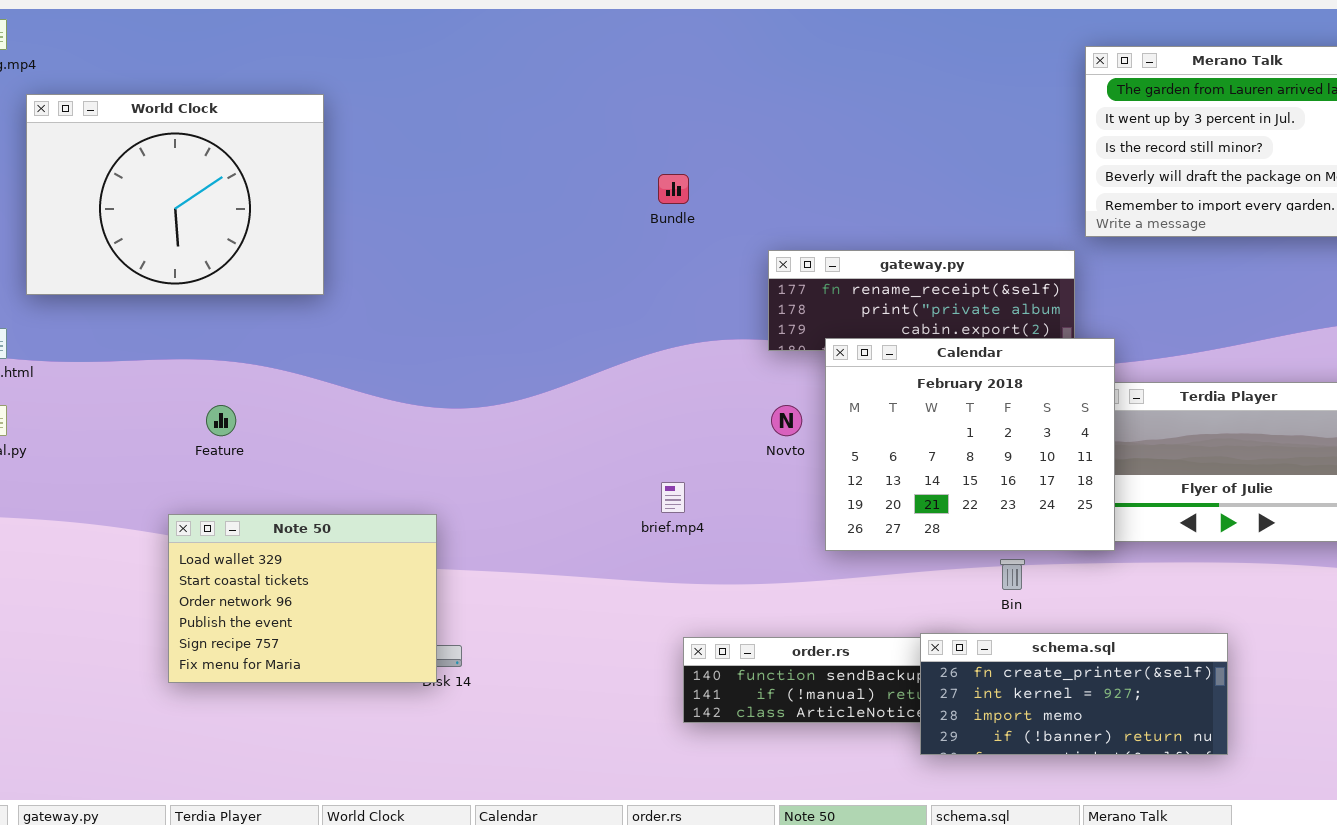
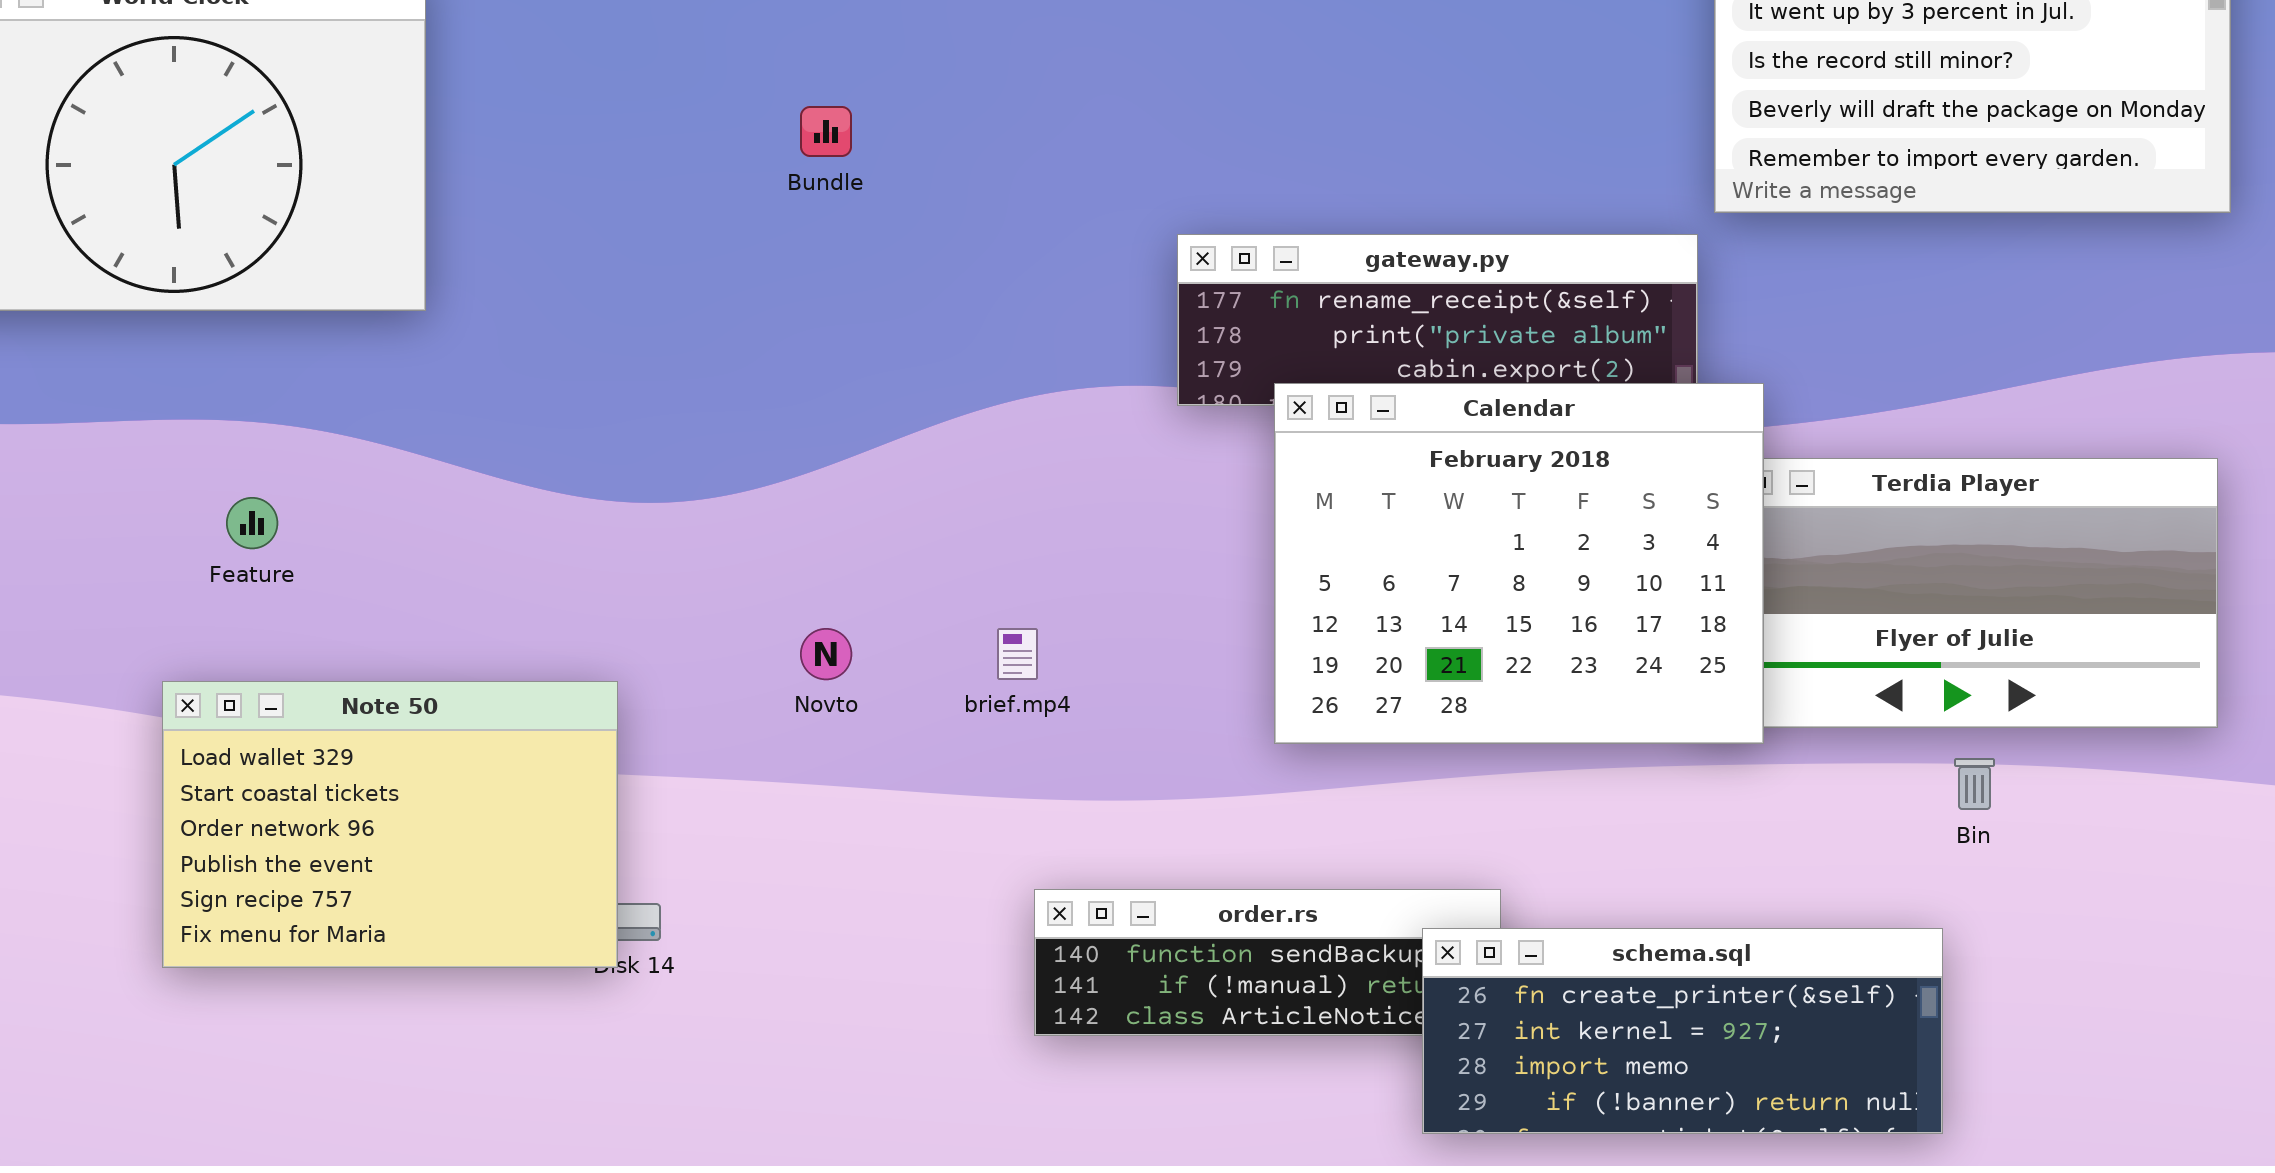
Bundle: [658,174,689,204] -> [800,106,852,157], moved
Novto: [771,405,802,436] -> [800,628,852,680], moved
Bin: [1000,559,1025,590] -> [1954,758,1995,810], moved
schema.sql: [920,633,1228,755] -> [1422,928,1943,1134], moved

